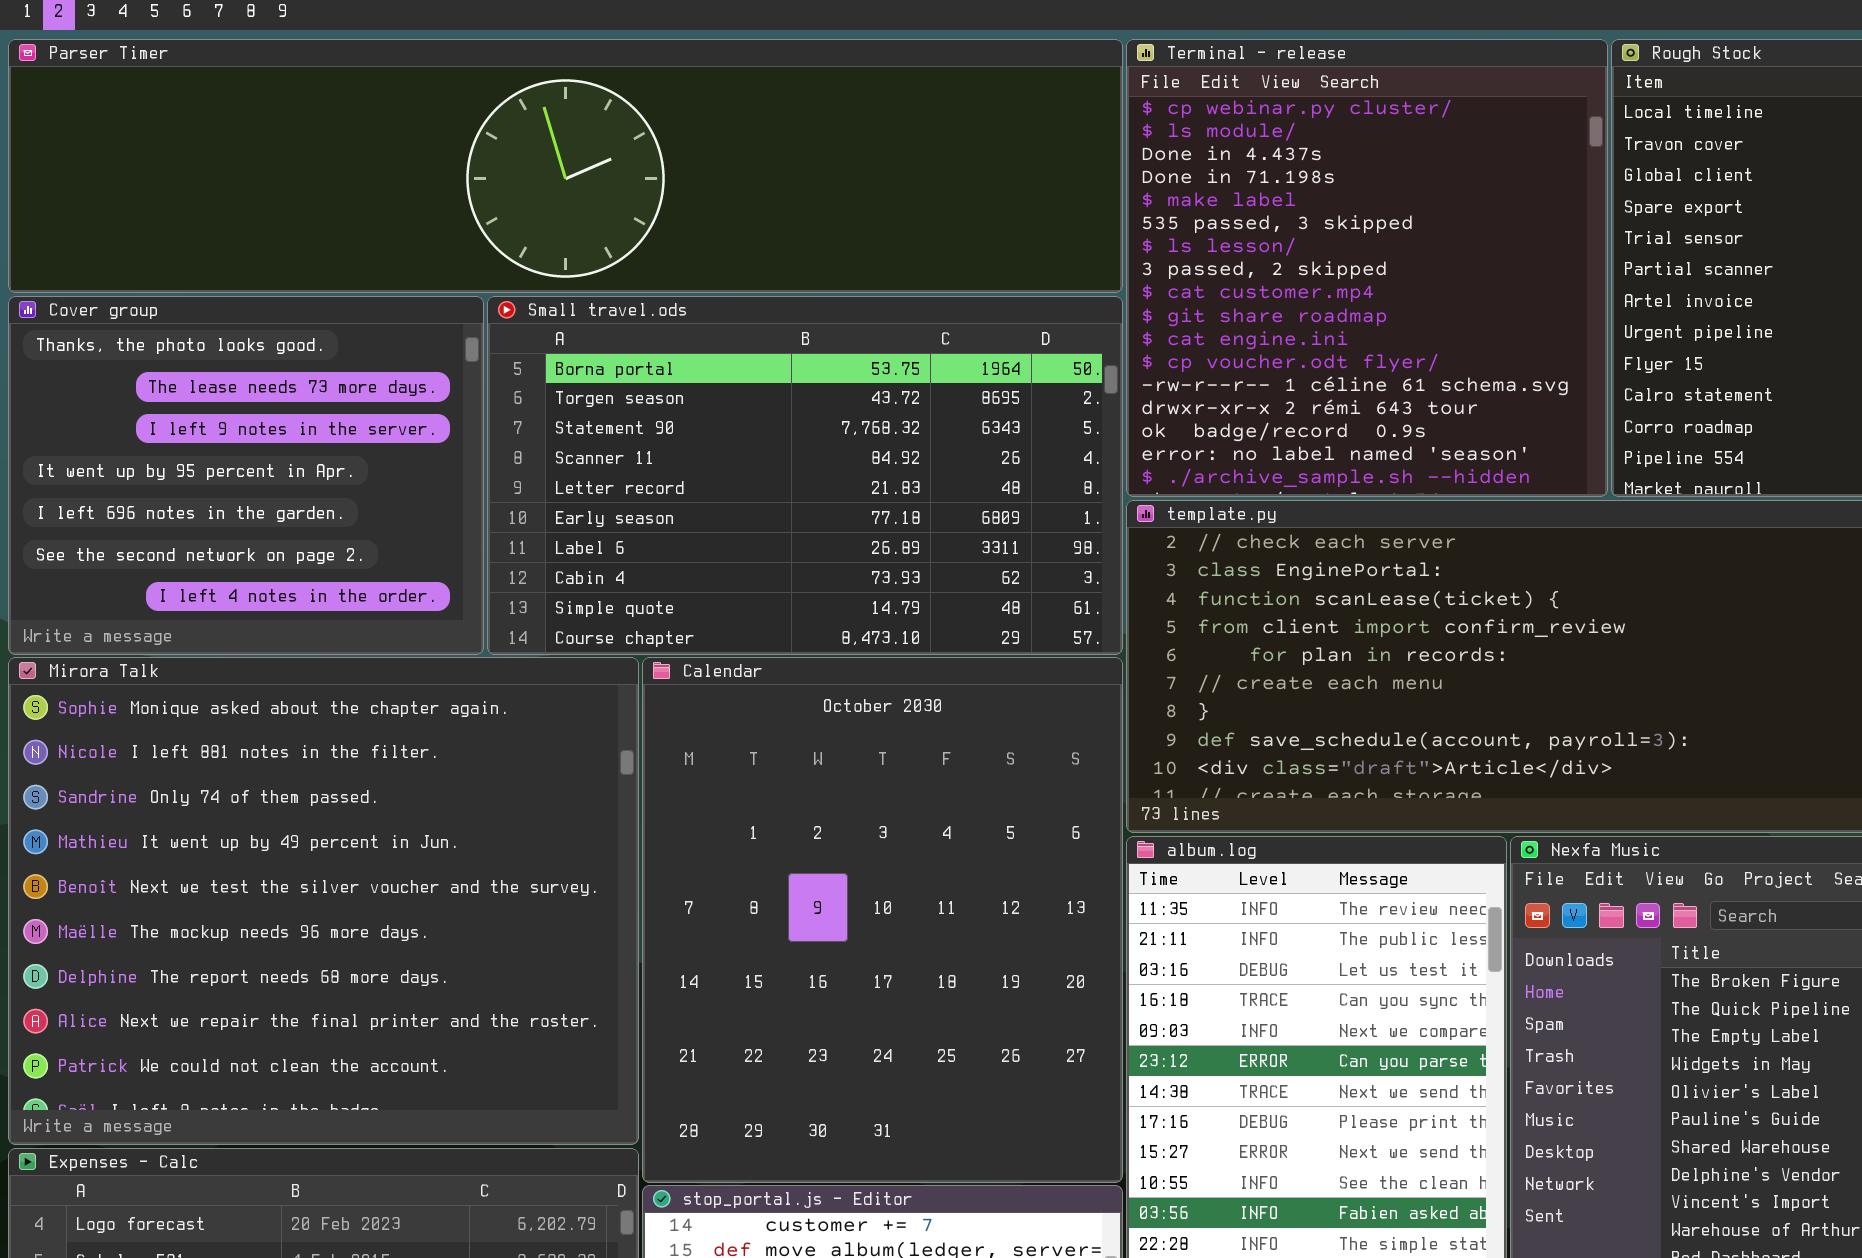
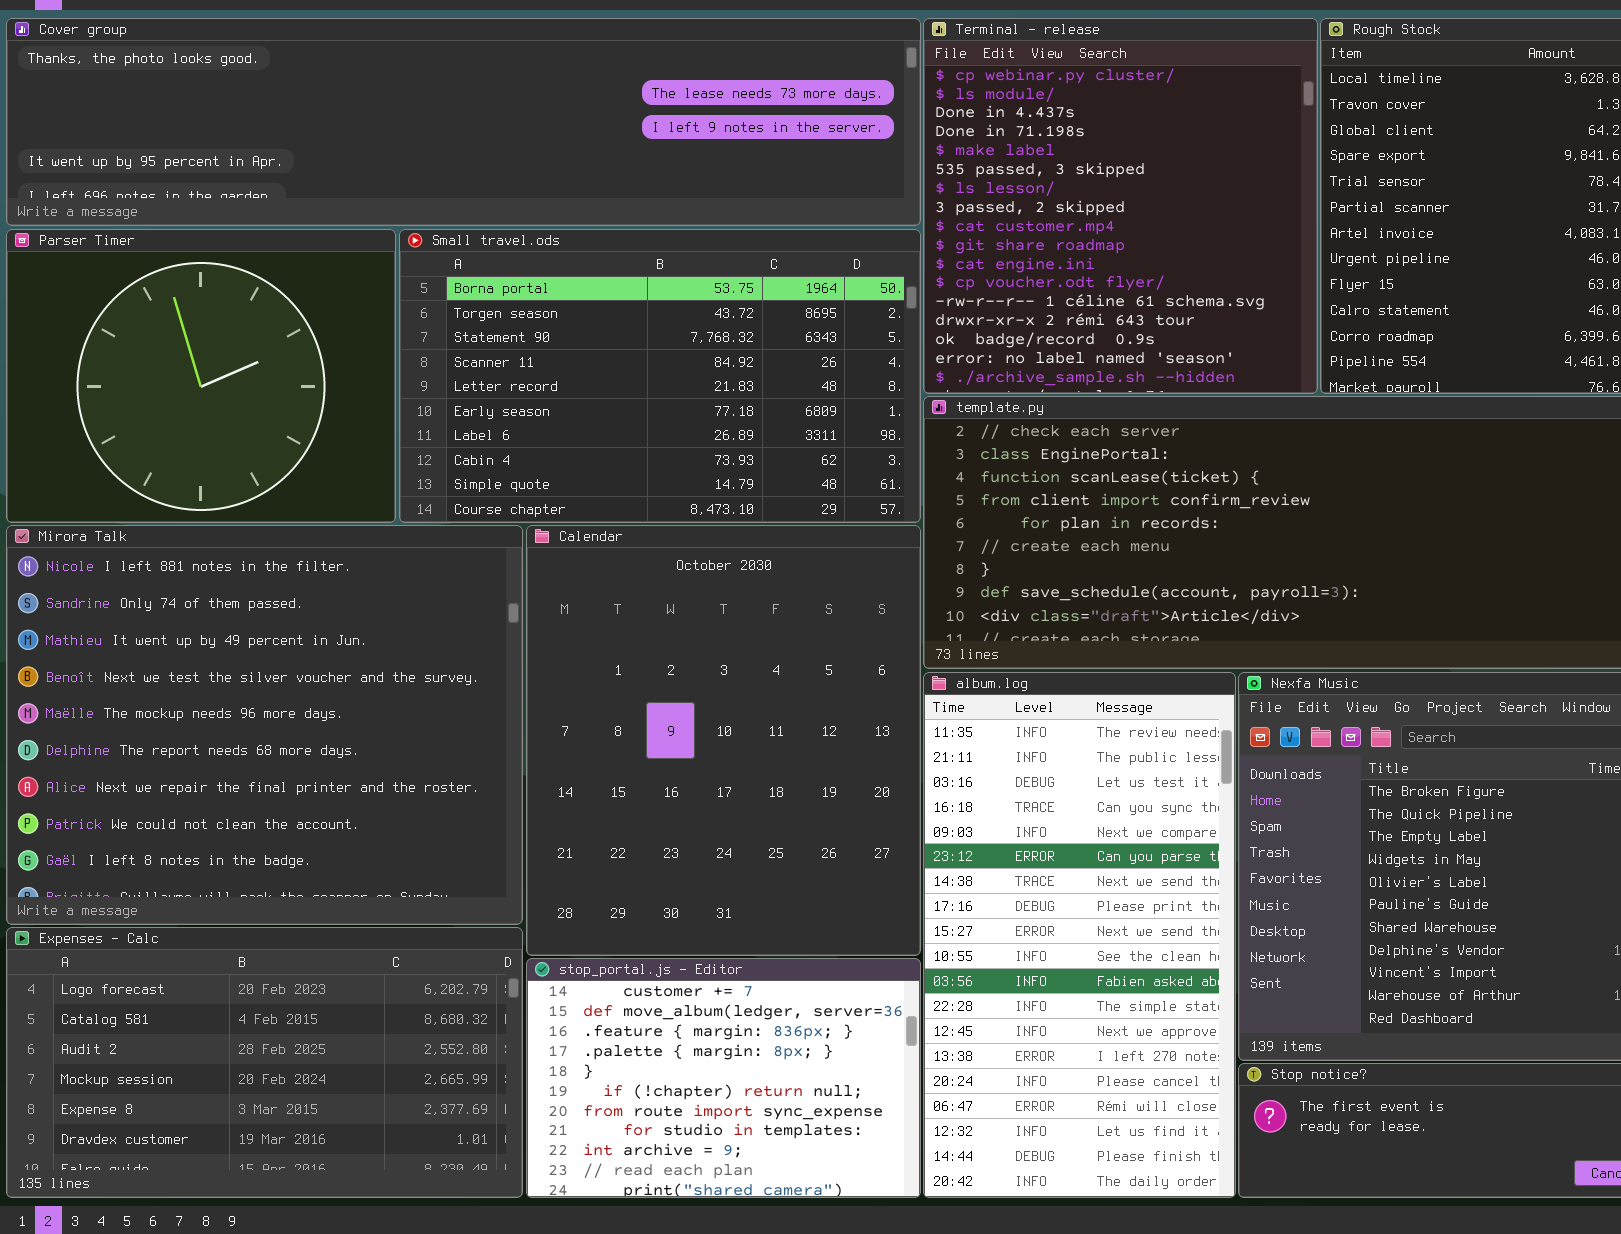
Parser Timer: [8,39,1123,293] -> [6,229,396,523], moved, resized
Cover group: [8,296,484,655] -> [6,18,921,226], moved, resized
Mirora Talk: [8,657,639,1145] -> [6,525,523,925], scrolled down 1 row

